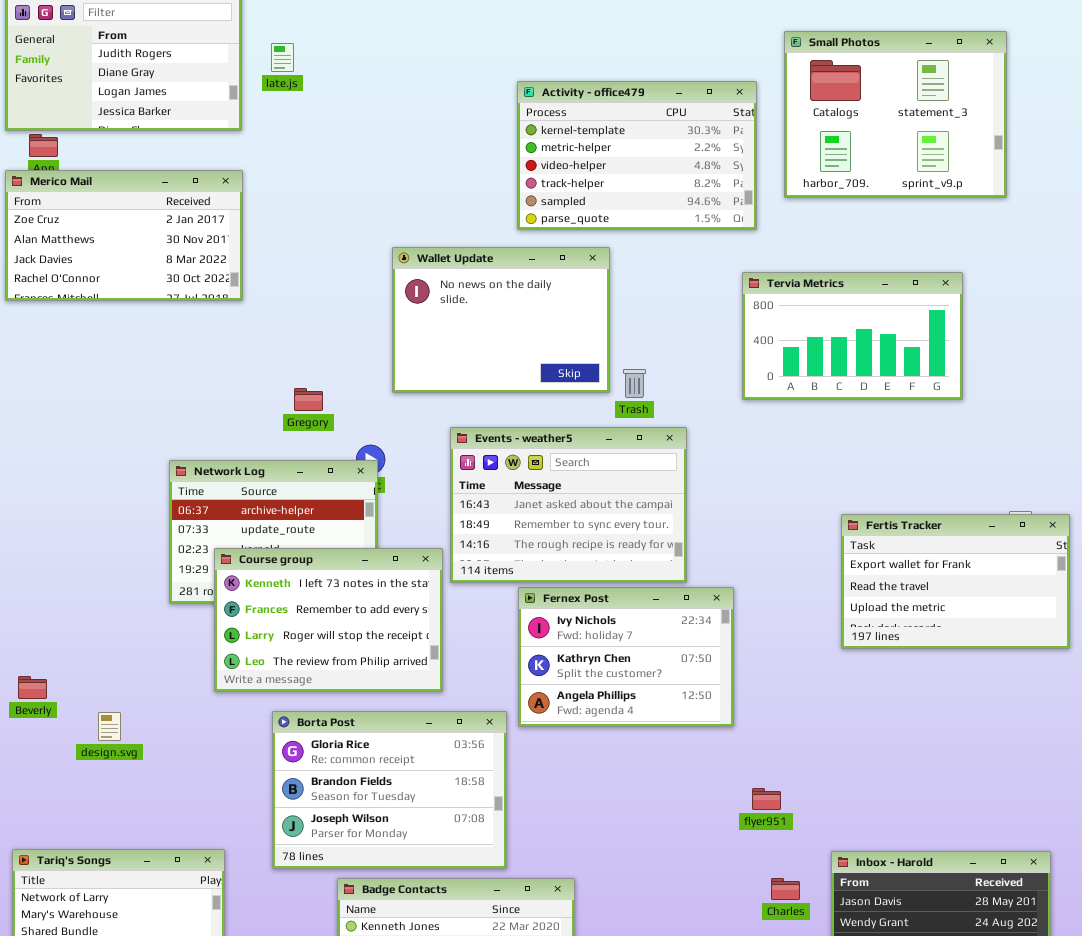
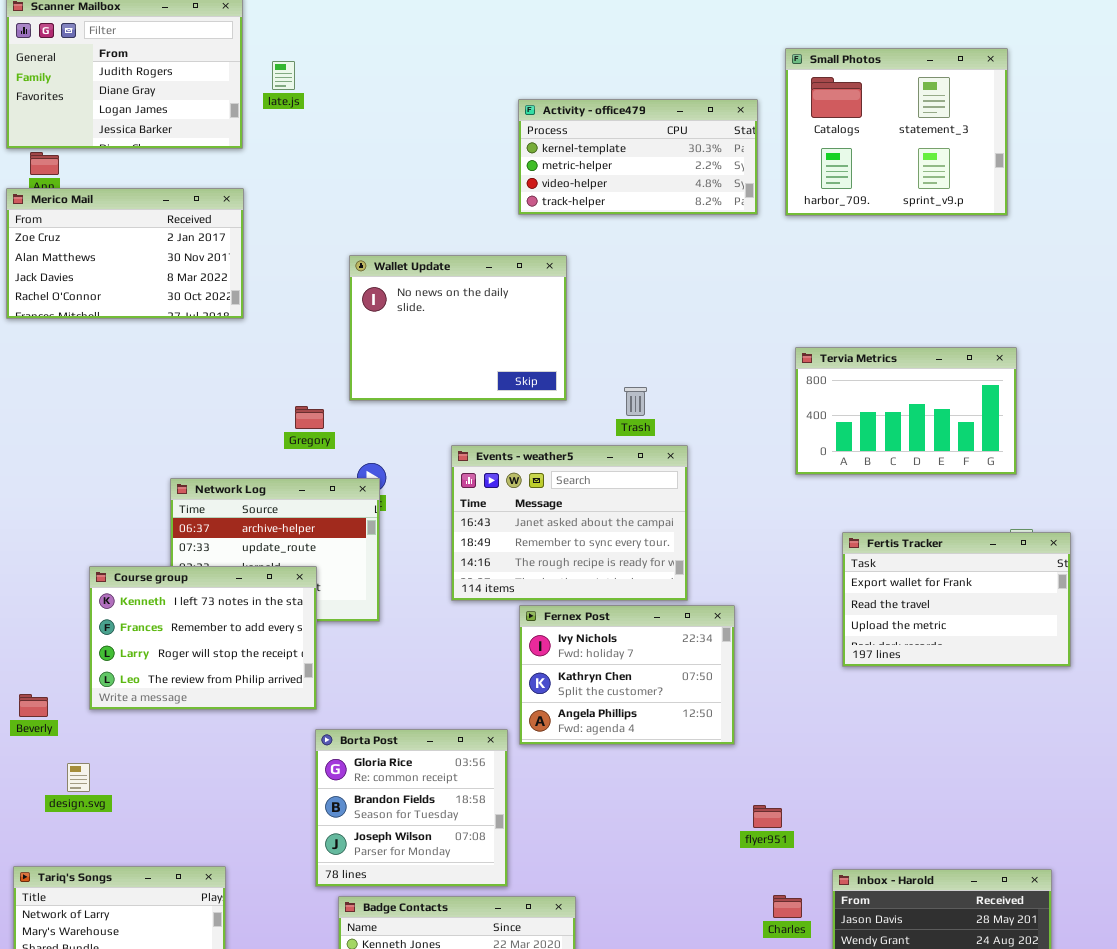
Activity - office479: [517,81,757,230] -> [518,99,758,215], resized
Wallet Update: [392,247,610,393] -> [349,255,567,401], moved
Tervia Metrics: [742,272,963,400] -> [795,347,1017,475], moved
Course group: [214,548,443,692] -> [89,566,317,710], moved
Borta Post: [272,711,507,869] -> [315,729,508,887], resized
design.svg: [98,712,121,741] -> [67,763,90,792], moved

